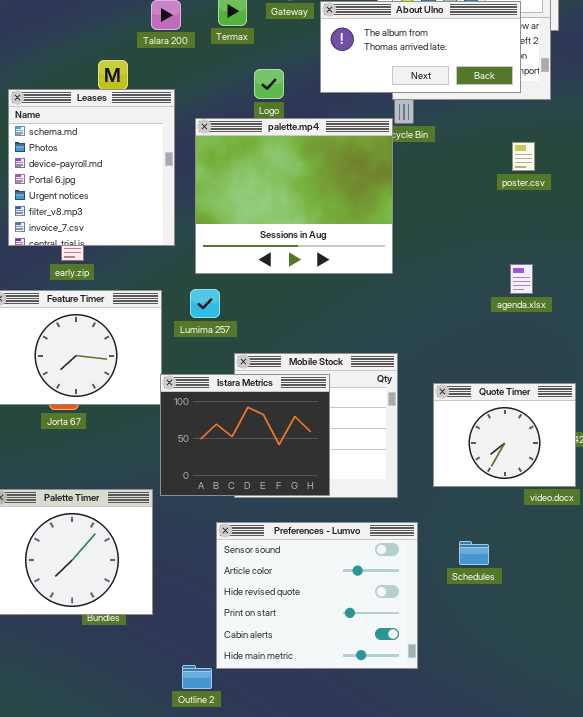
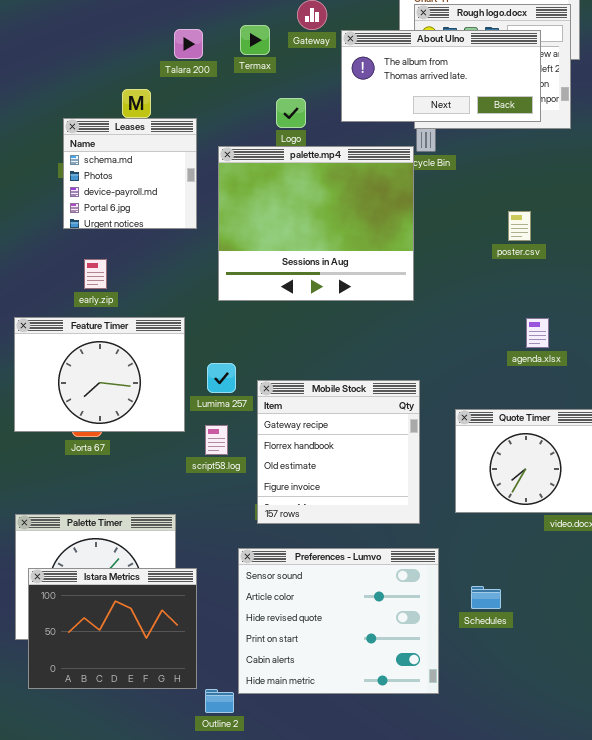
Leases: [8,89,175,246] -> [63,118,197,229], resized
poster.csv: [512,142,535,171] -> [508,211,531,241], moved
agenda.xlsx: [510,264,533,294] -> [526,318,549,348], moved
Lumima 257: [190,289,220,318] -> [207,363,236,393], moved
Istara Metrics: [160,374,330,496] -> [28,568,197,689], moved
Schedules: [459,541,489,565] -> [471,586,501,609], moved

